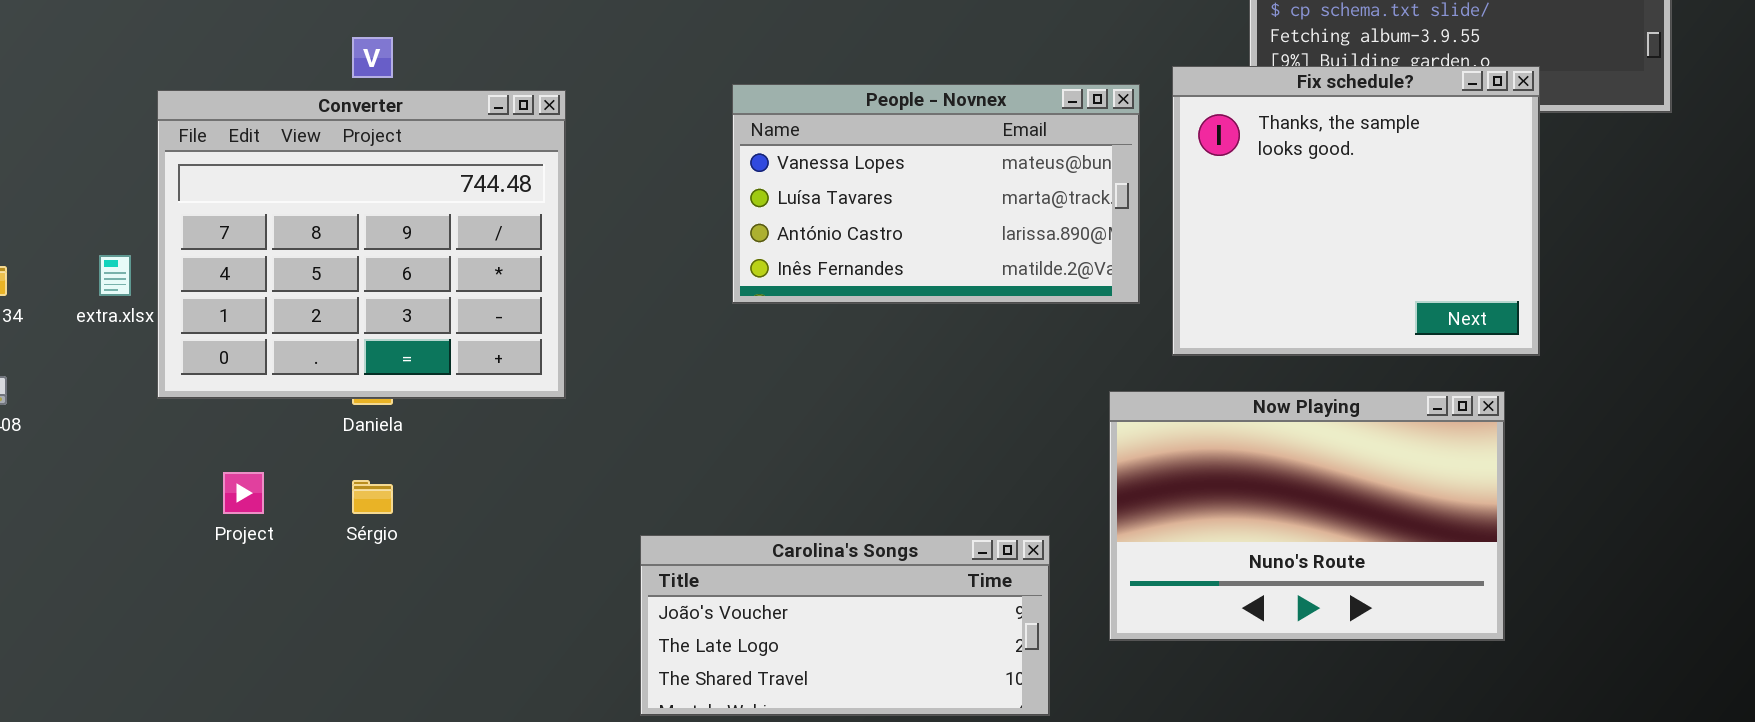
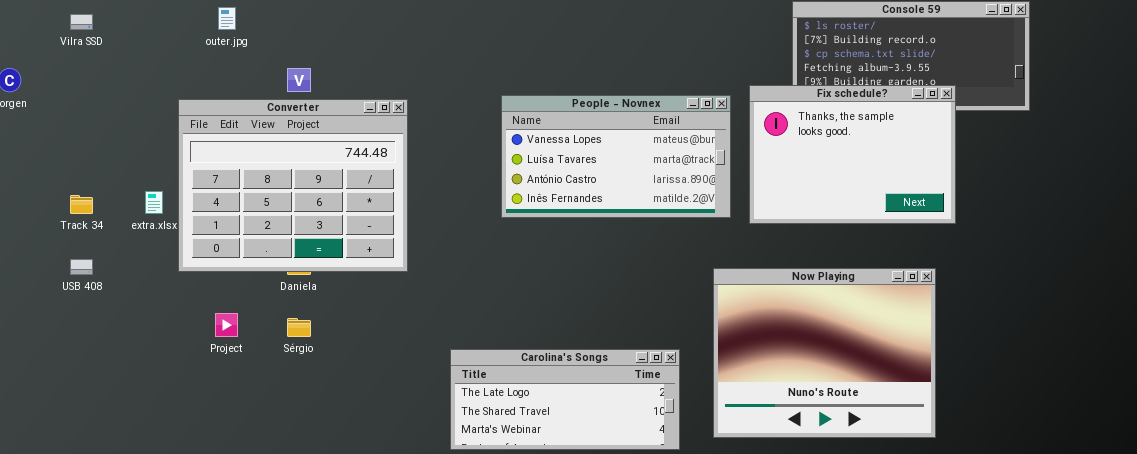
Fix schedule?: [1172,66,1540,356] -> [749,85,956,224], resized
Now Playing: [1109,391,1505,641] -> [713,268,936,438], resized
Carolina's Songs: [640,535,1050,716] -> [450,349,680,450], scrolled down 1 row

